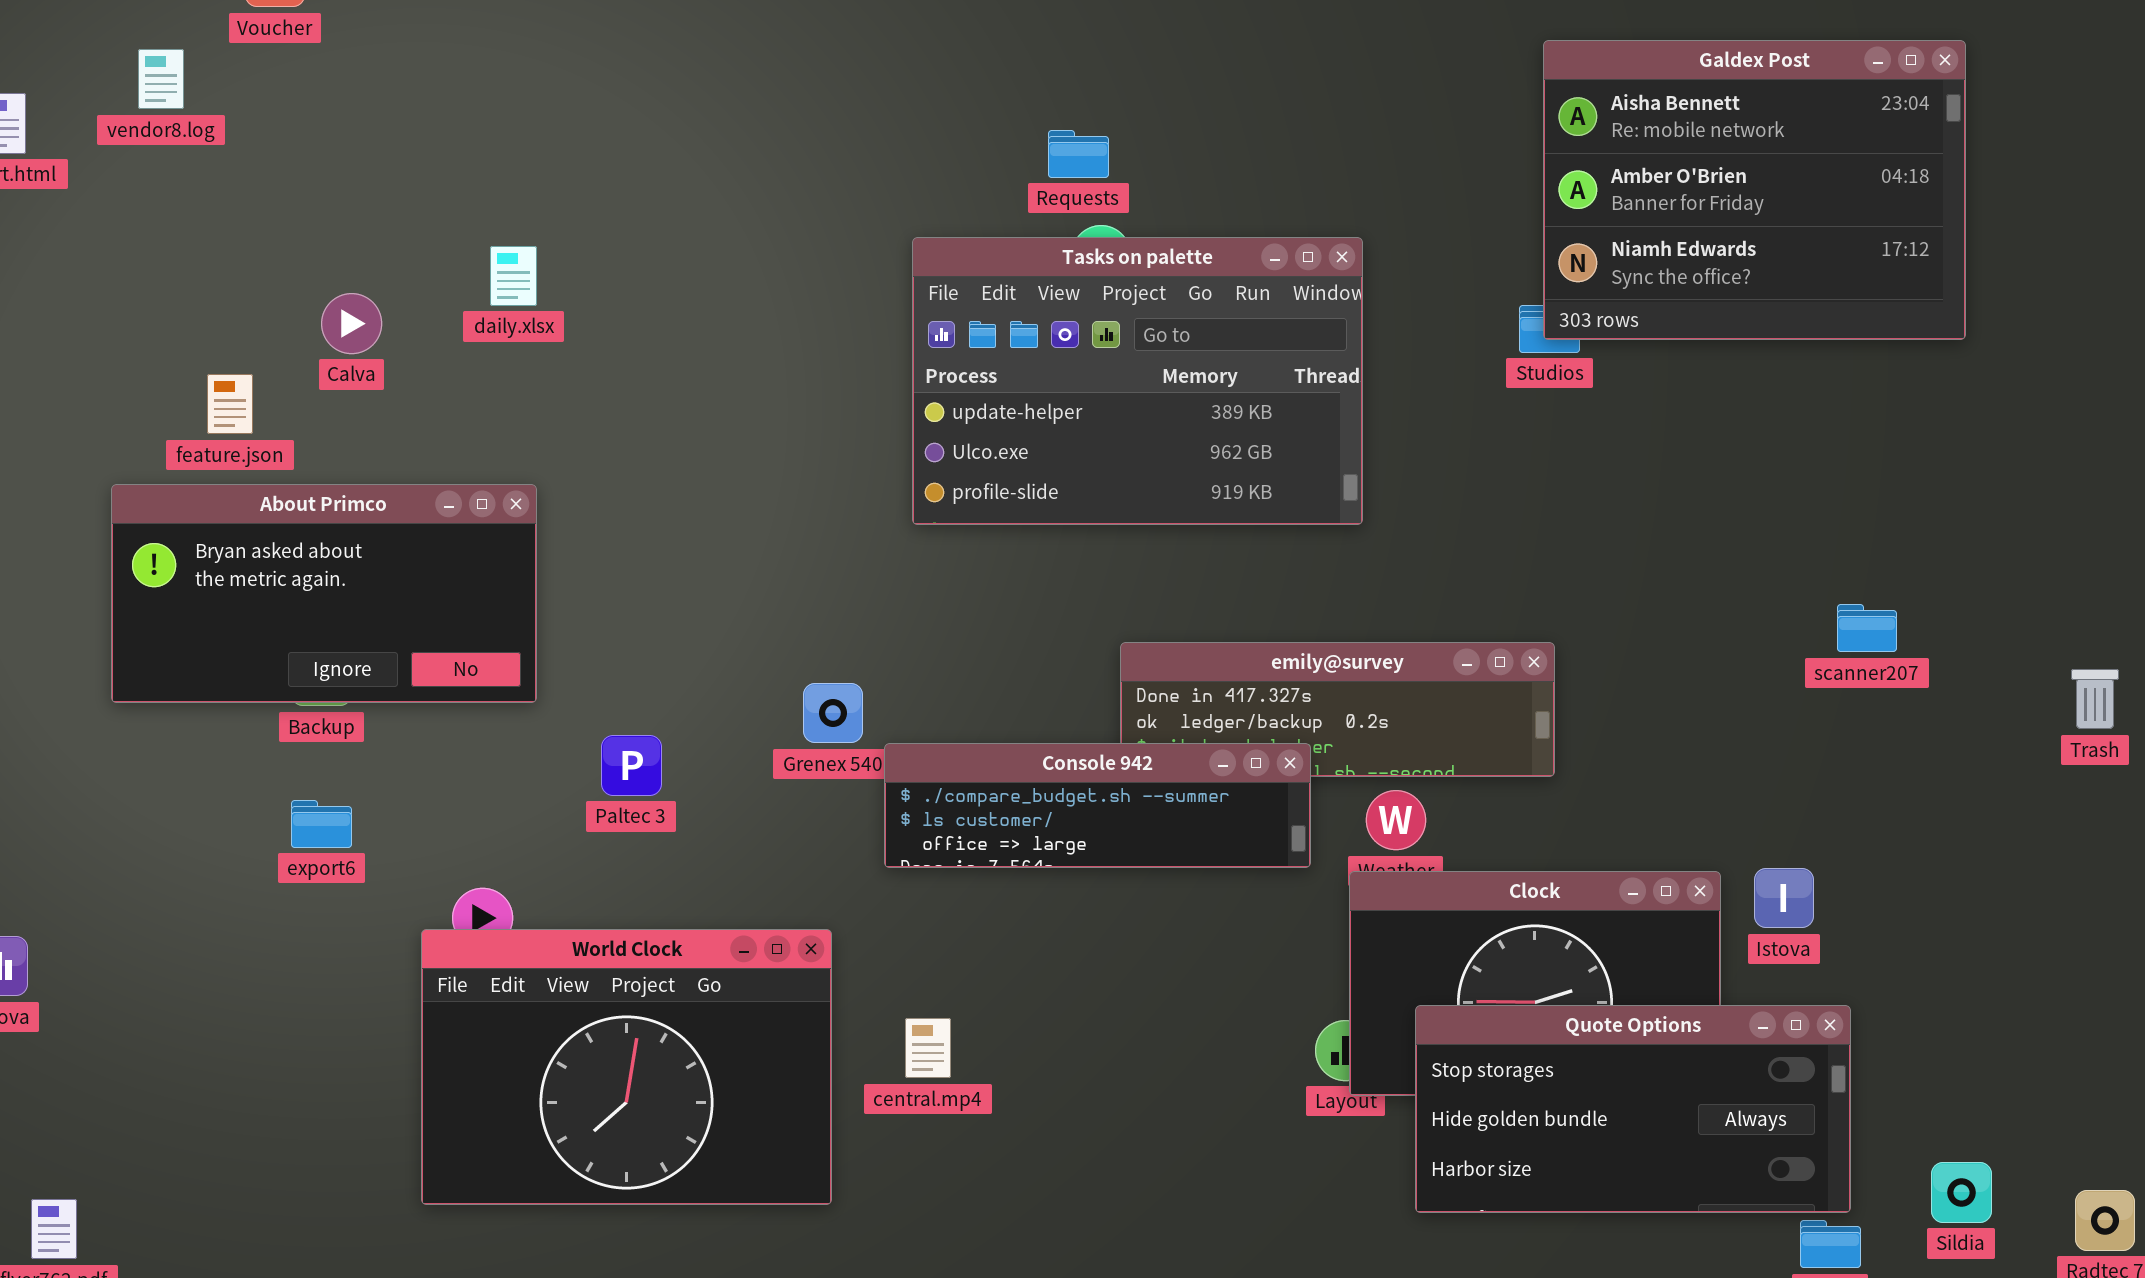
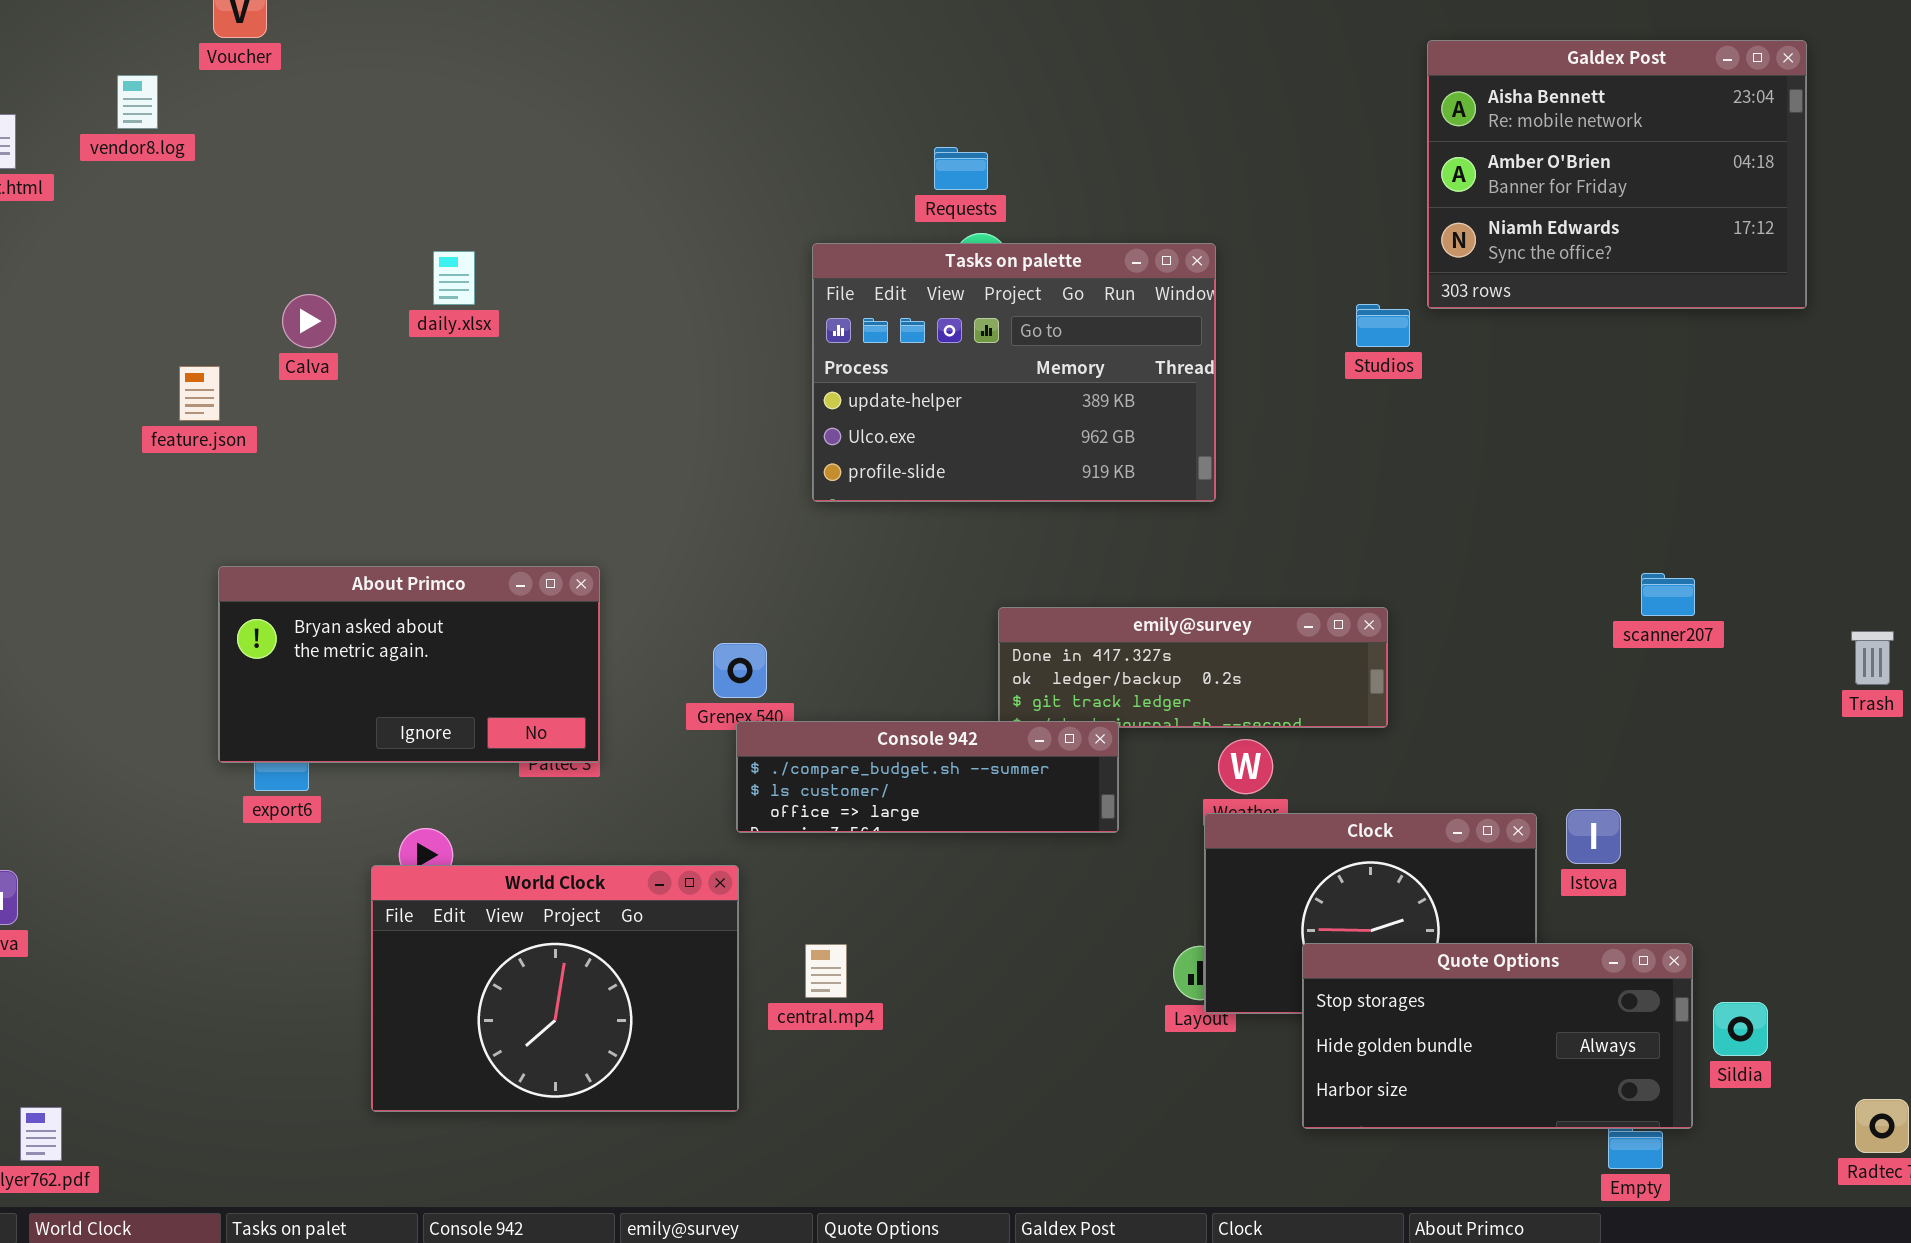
Galdex Post: [1543,40,1966,340] -> [1427,40,1807,309], moved
About Primco: [111,484,537,703] -> [218,566,600,763], moved
Console 942: [884,743,1311,868] -> [736,721,1119,833], moved
Quote Options: [1415,1005,1851,1213] -> [1302,943,1693,1129], moved
Sildia: [1931,1162,1992,1223] -> [1713,1002,1768,1056], moved

